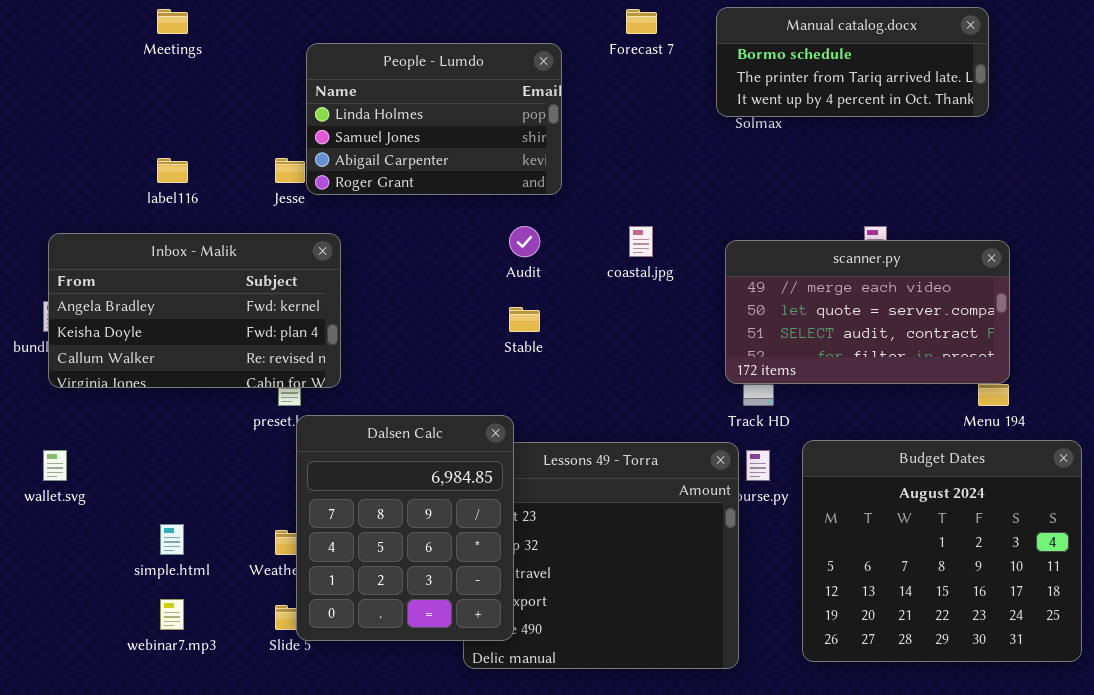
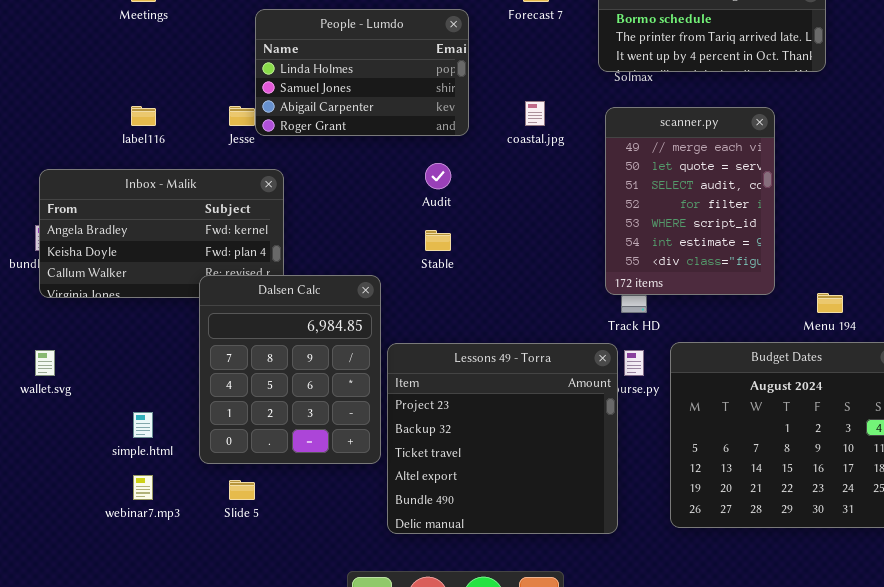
coastal.jpg: [629,226,653,257] -> [525,101,545,126], moved
scanner.py: [725,240,1010,384] -> [605,107,775,295], resized
Dalsen Calc: [296,415,514,641] -> [199,275,381,464], moved

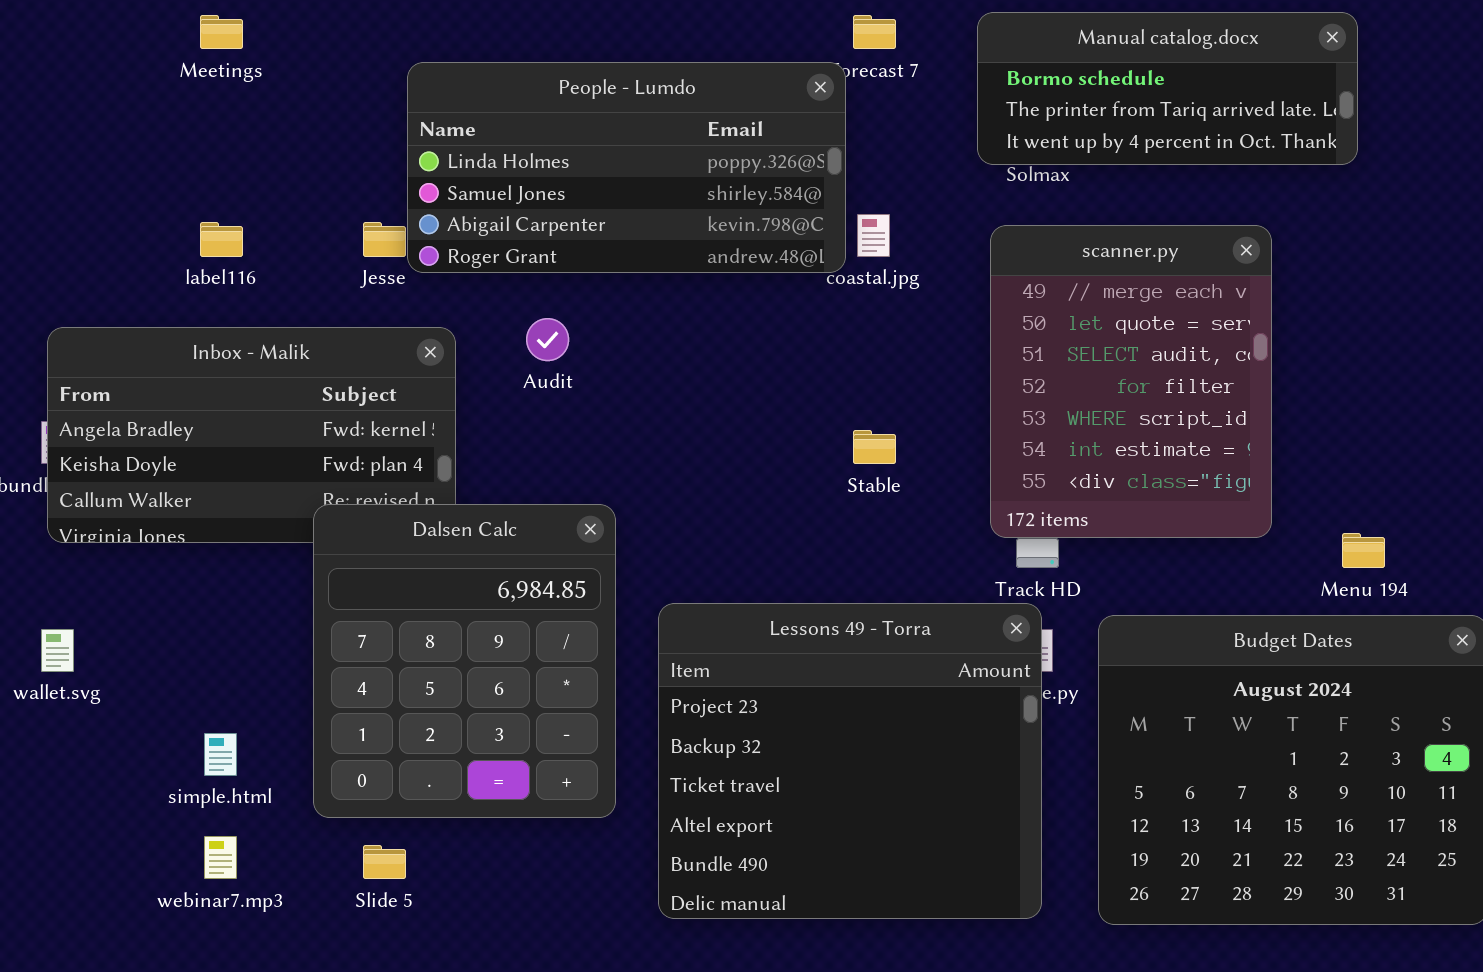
People - Lumdo: [255,9,469,136] -> [407,62,846,273], resized
Audit: [425,163,451,189] -> [526,318,569,361], moved
Stable: [425,230,451,251] -> [853,430,896,464], moved
Lessons 49 - Torra: [387,343,618,534] -> [658,603,1042,919], moved

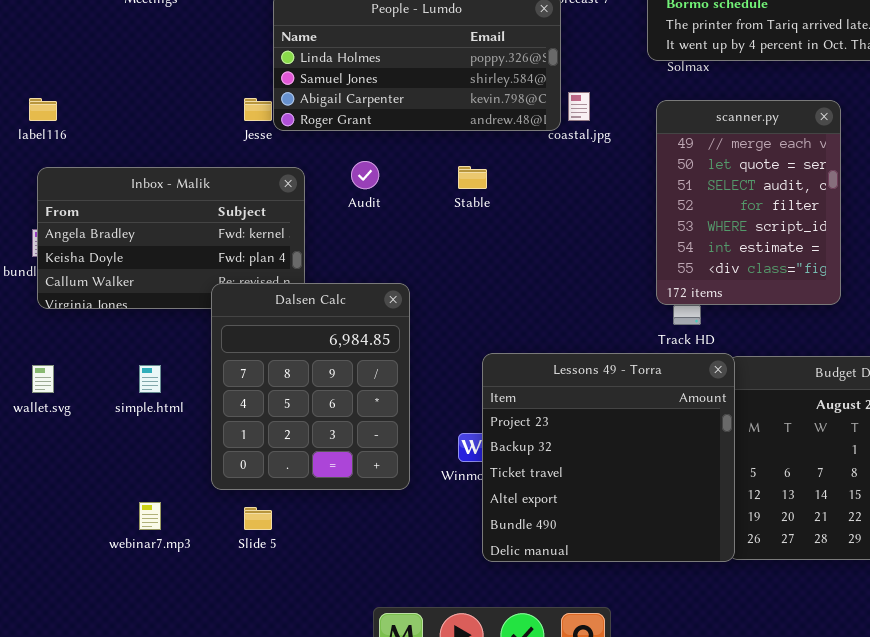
label116: [200,222,243,257] -> [29,98,57,121], moved
Stable: [853,430,896,464] -> [458,166,487,189], moved
Lessons 49 - Torra: [658,603,1042,919] -> [482,353,735,562], moved
simple.html: [204,733,237,776] -> [139,365,161,393], moved

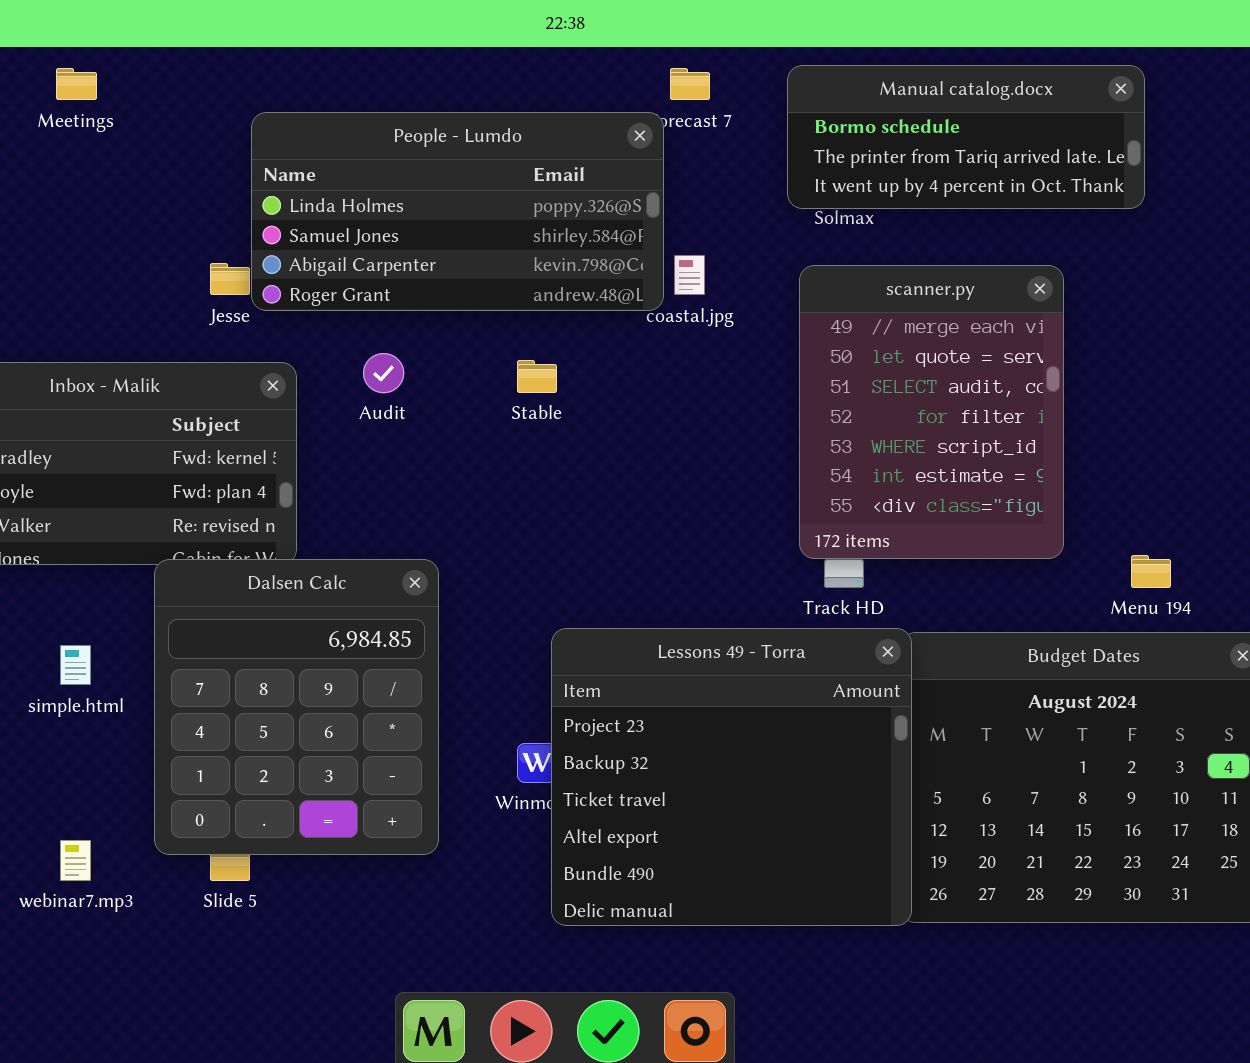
Dalsen Calc: [211,283,410,490] -> [154,559,439,855], moved

